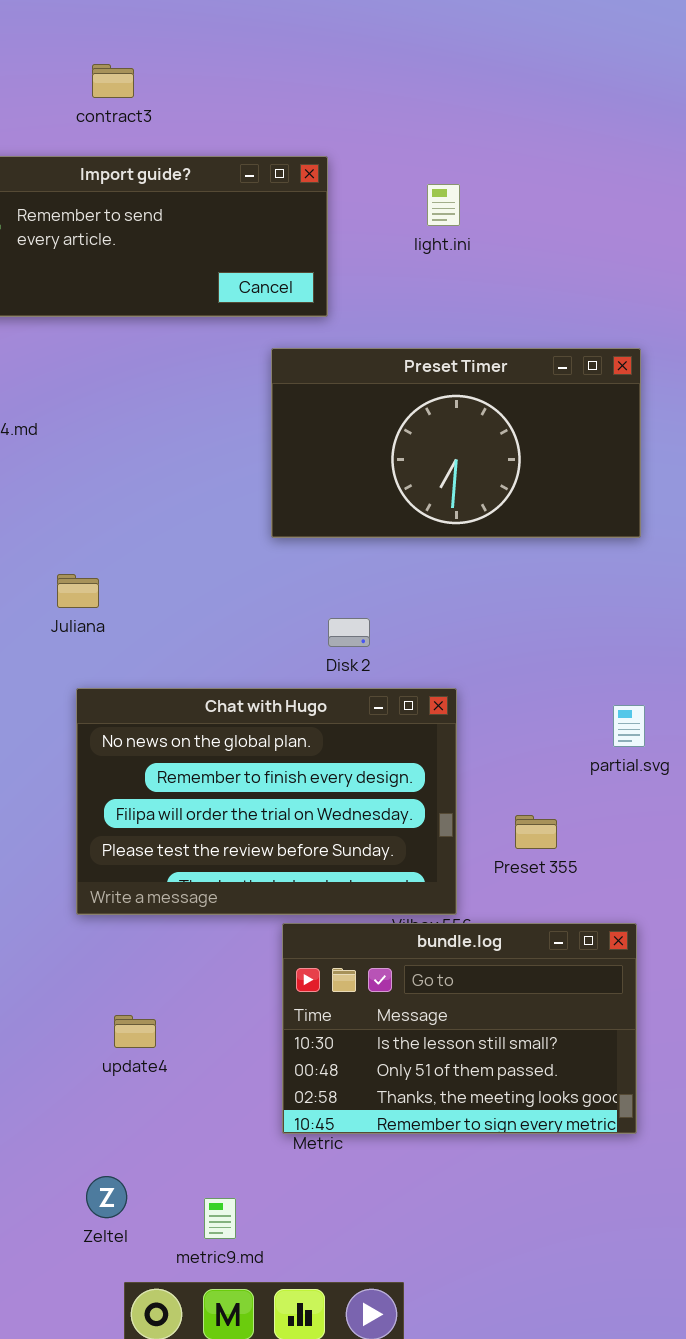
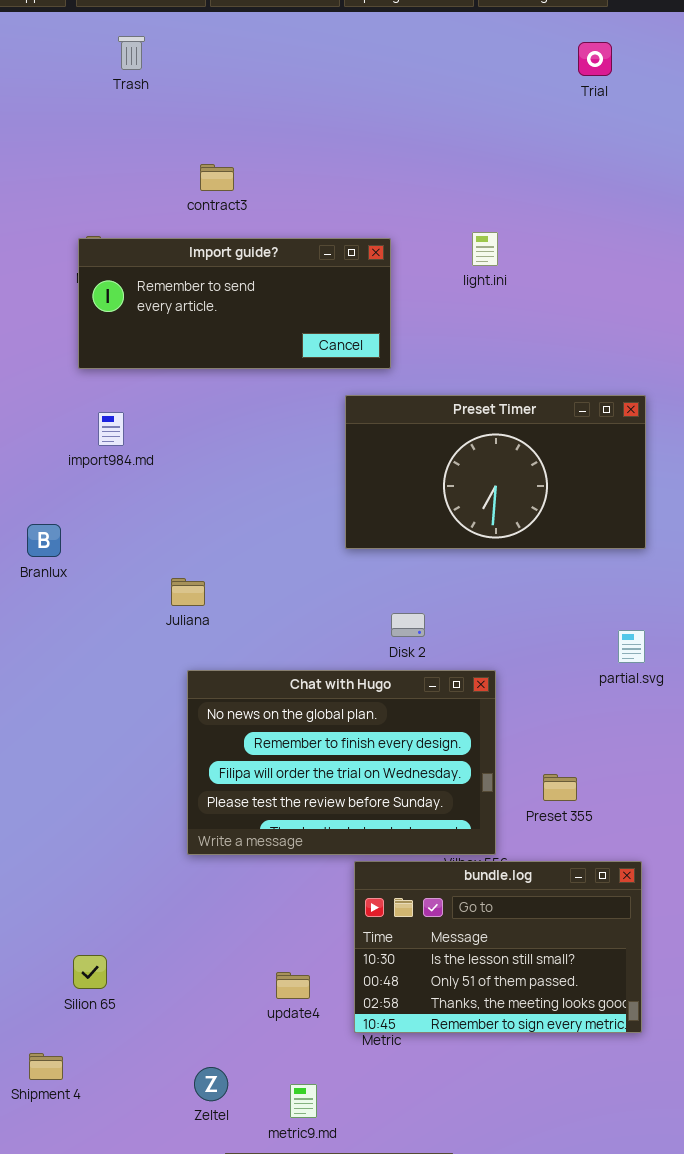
light.ini: [427,184,460,226] -> [472,232,498,266], moved
partial.svg: [613,705,645,747] -> [618,630,645,663], moved
update4: [114,1015,156,1048] -> [276,972,310,999], moved

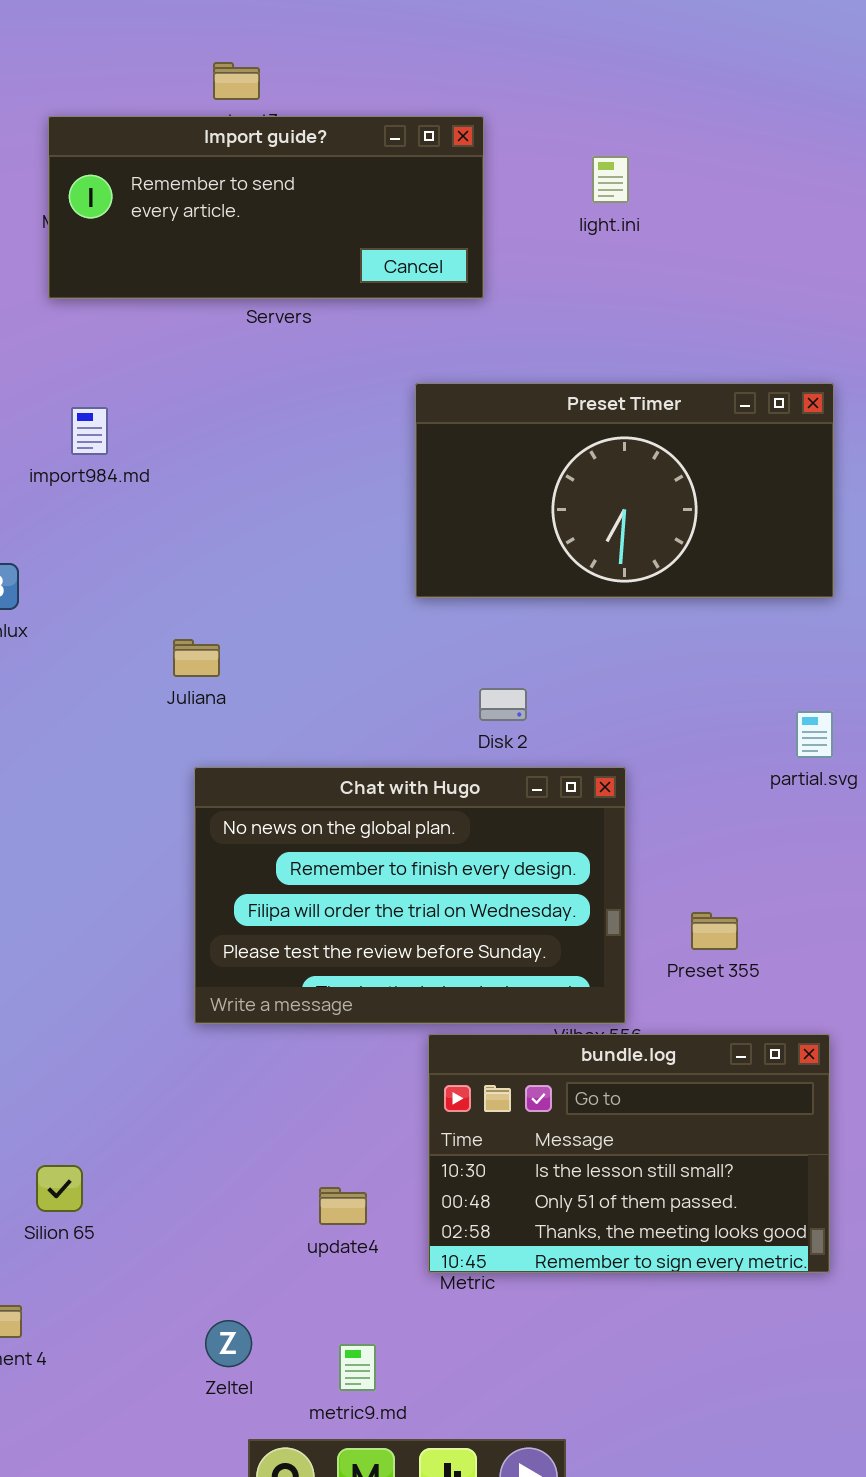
Import guide?: [78,238,391,369] -> [48,116,484,299], moved

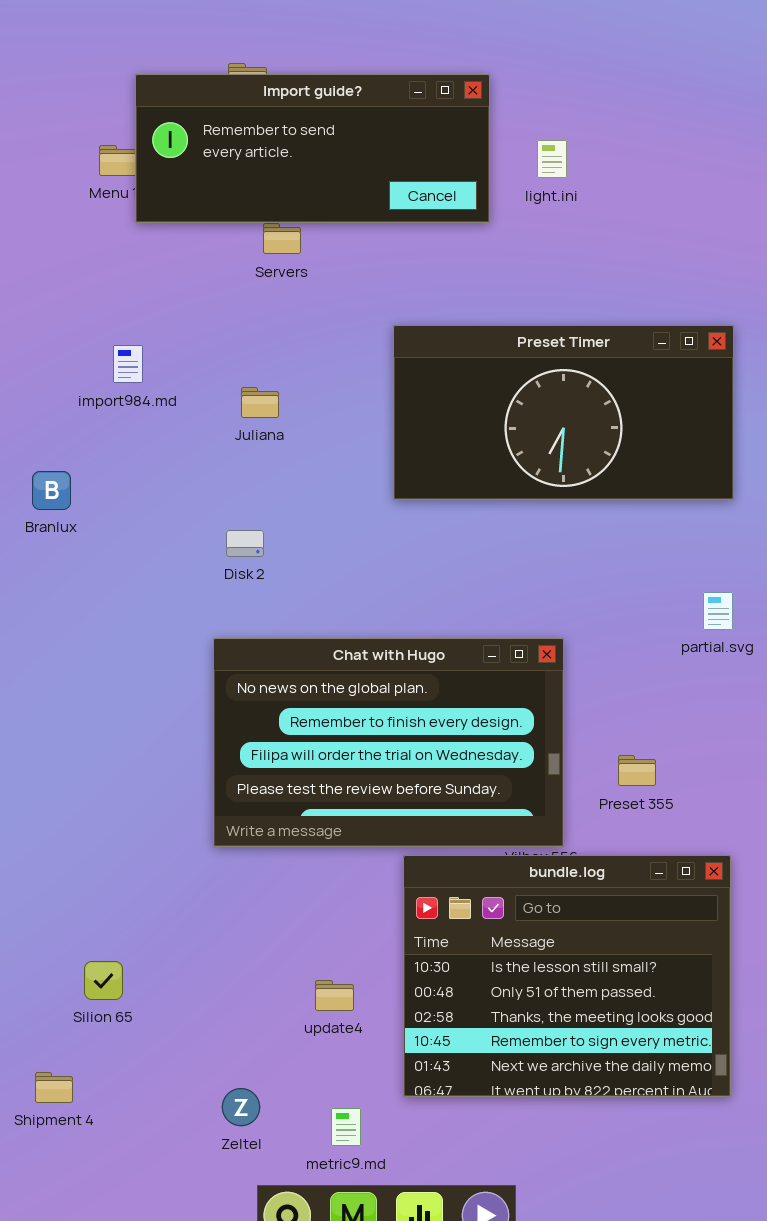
Import guide?: [48,116,484,299] -> [135,74,490,223], moved
Juliana: [173,639,220,677] -> [241,387,279,418], moved
Disk 2: [479,688,527,721] -> [226,530,264,557], moved
bundle.log: [428,1034,830,1273] -> [403,855,731,1097], resized

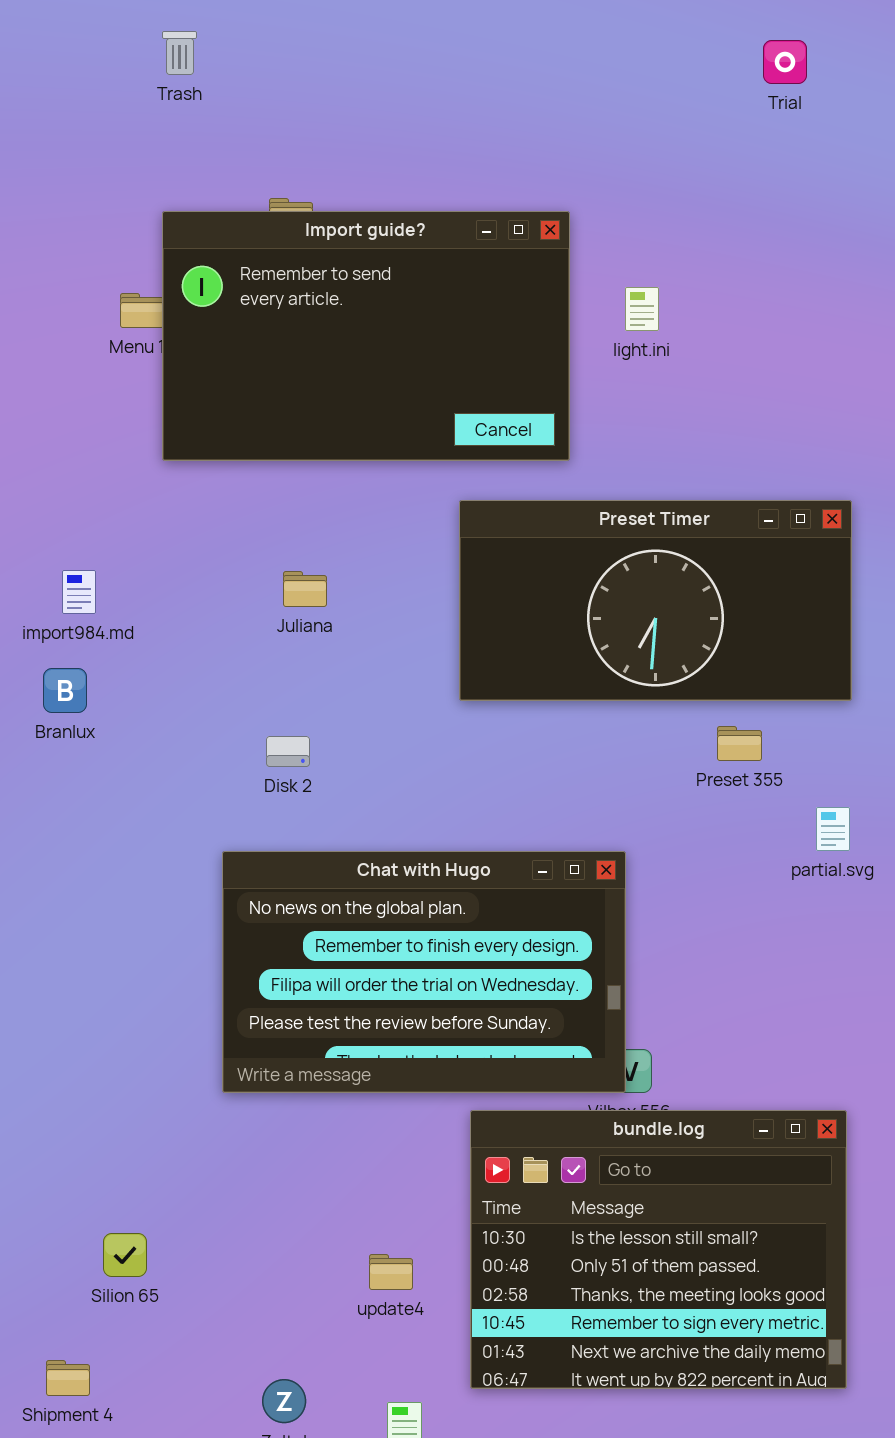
Import guide?: [135,74,490,223] -> [162,211,570,461], resized
import984.md: [113,345,143,383] -> [62,570,96,614], moved
Chat with Hugo: [213,638,564,847] -> [222,851,626,1093], moved
Preset 355: [618,755,656,786] -> [717,726,762,761], moved

